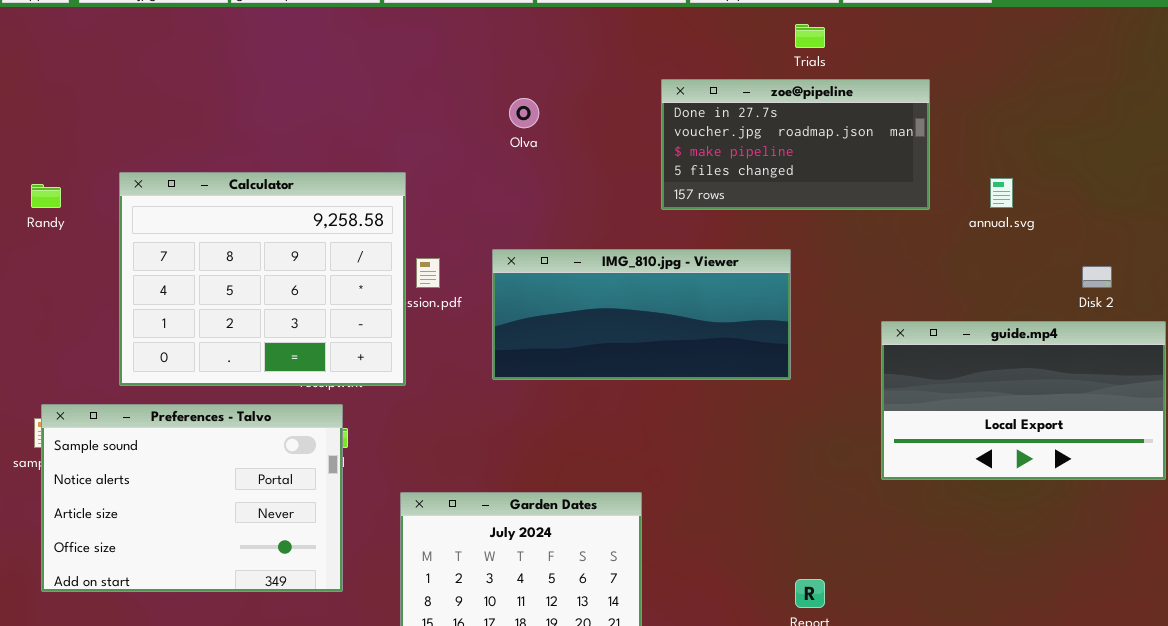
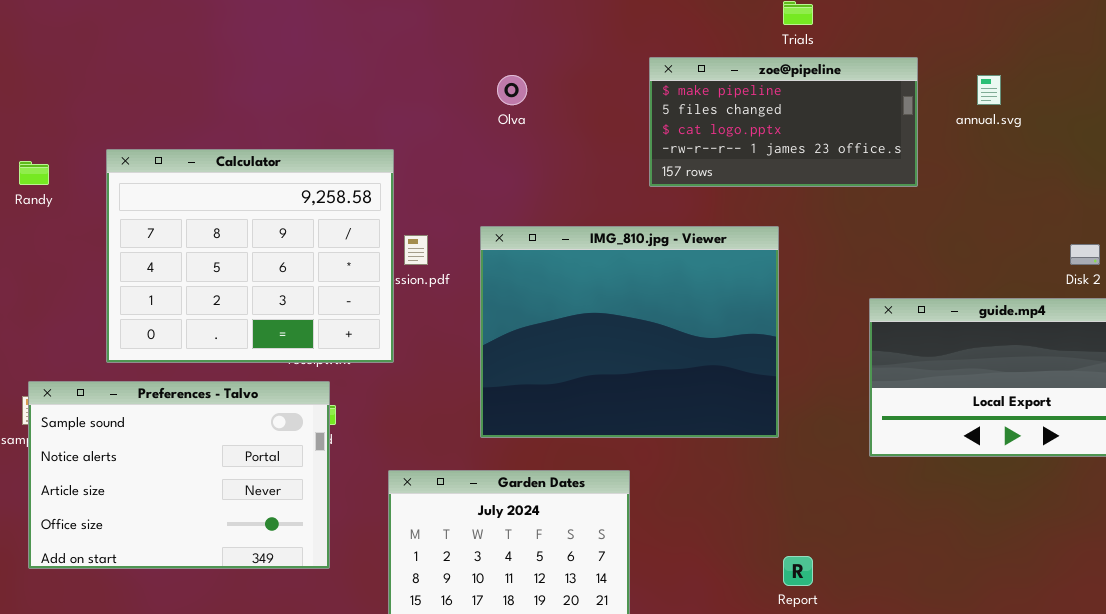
zoe@pipeline: [661,79,930,210] -> [649,57,918,187], scrolled down 2 rows
annual.svg: [990,178,1013,208] -> [977,75,1001,105], moved
IMG_810.jpg - Viewer: [492,249,791,380] -> [480,226,779,438], resized

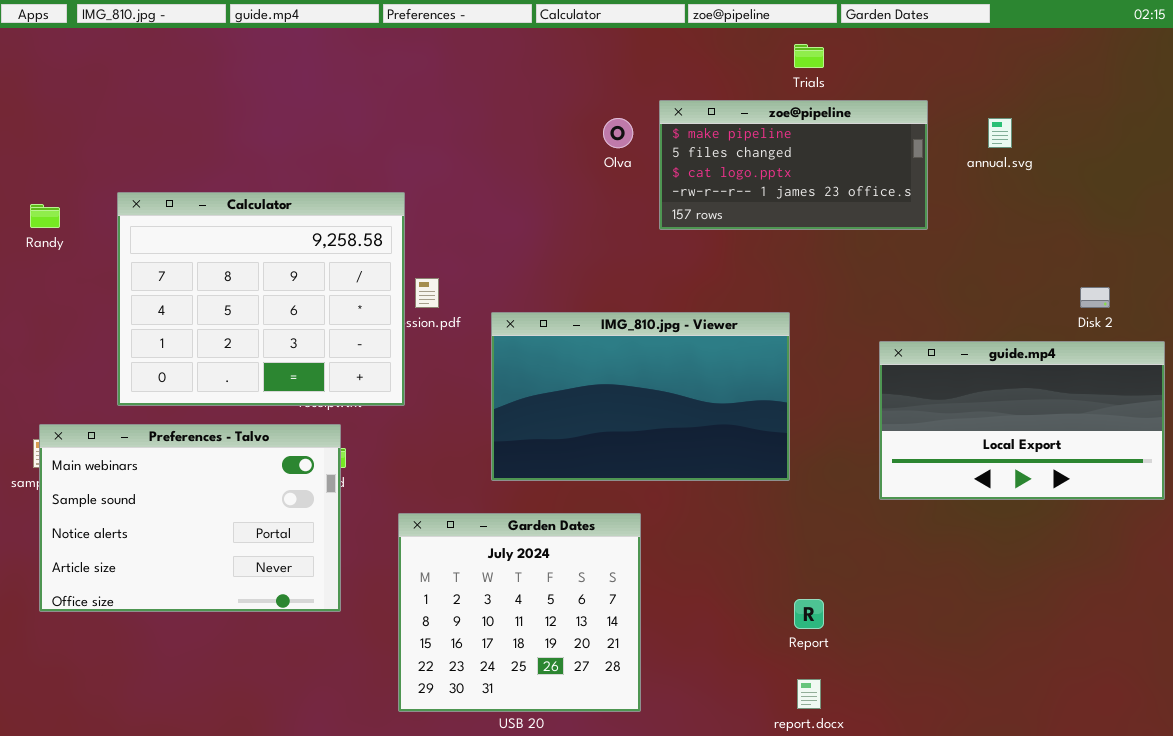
Olva: [497,75,527,105] -> [603,118,633,148], moved
IMG_810.jpg - Viewer: [480,226,779,438] -> [491,312,790,481], resized
Preferences - Talvo: [28,381,330,569] -> [39,424,341,612], scrolled up 1 row

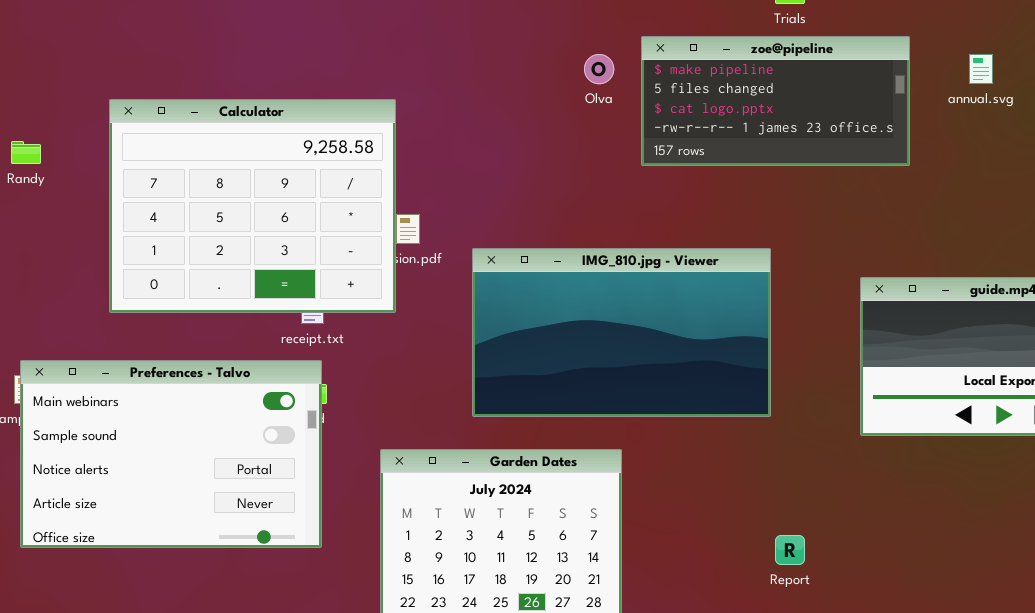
Calculator: [117,192,405,406] -> [109,99,396,313], moved

